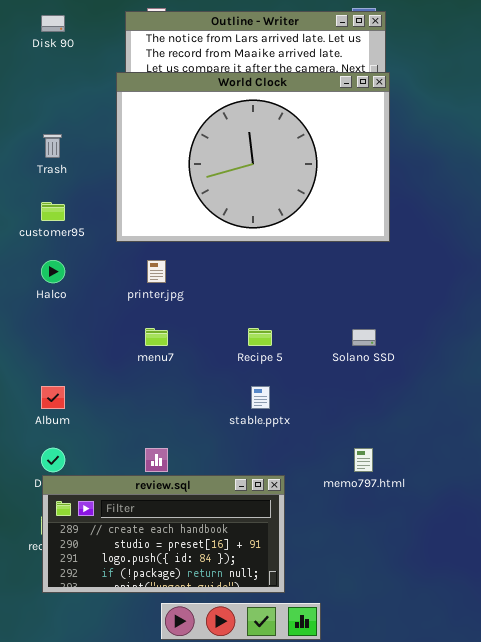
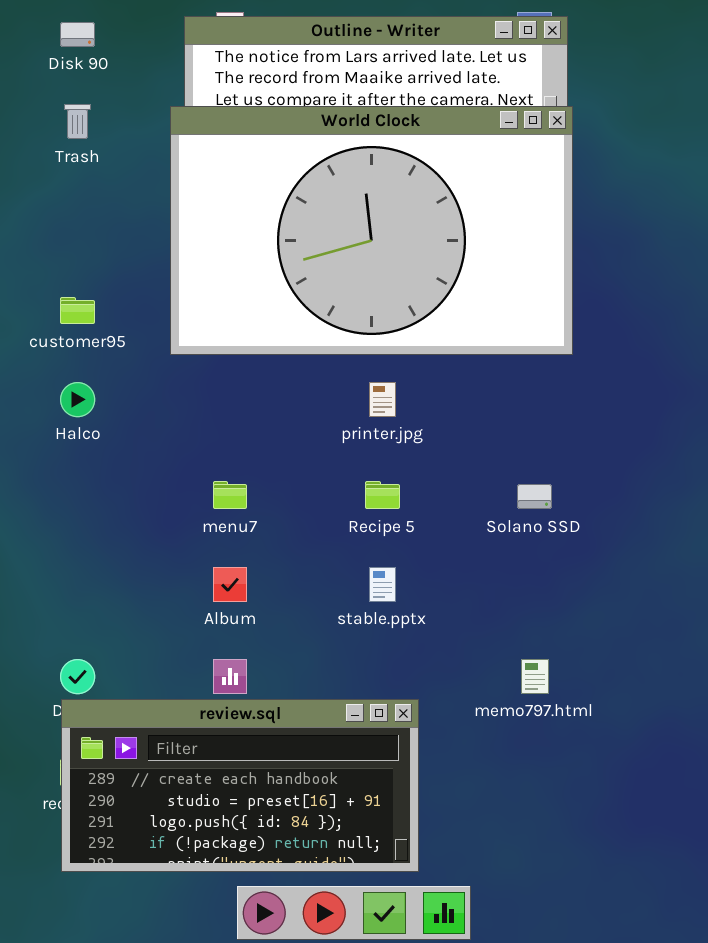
Trash: [43,134,62,158] -> [64,104,91,139], moved
printer.jpg: [147,260,166,283] -> [369,382,396,417], moved
Album: [41,386,65,409] -> [213,567,247,602], moved

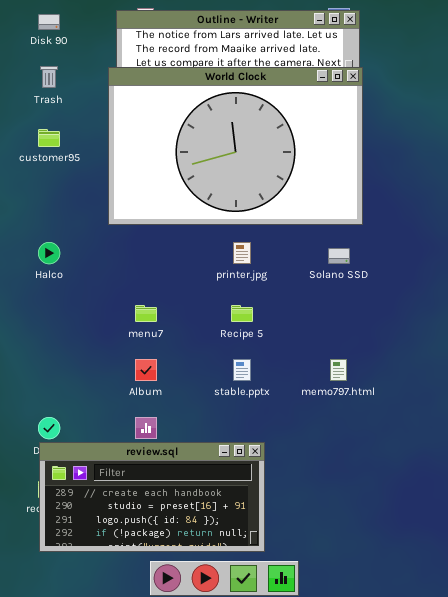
customer95: [60,297,95,324] -> [38,129,60,147], moved
Solano SSD: [517,484,552,509] -> [328,248,350,264], moved
memo797.html: [521,659,549,694] -> [330,359,347,381], moved

